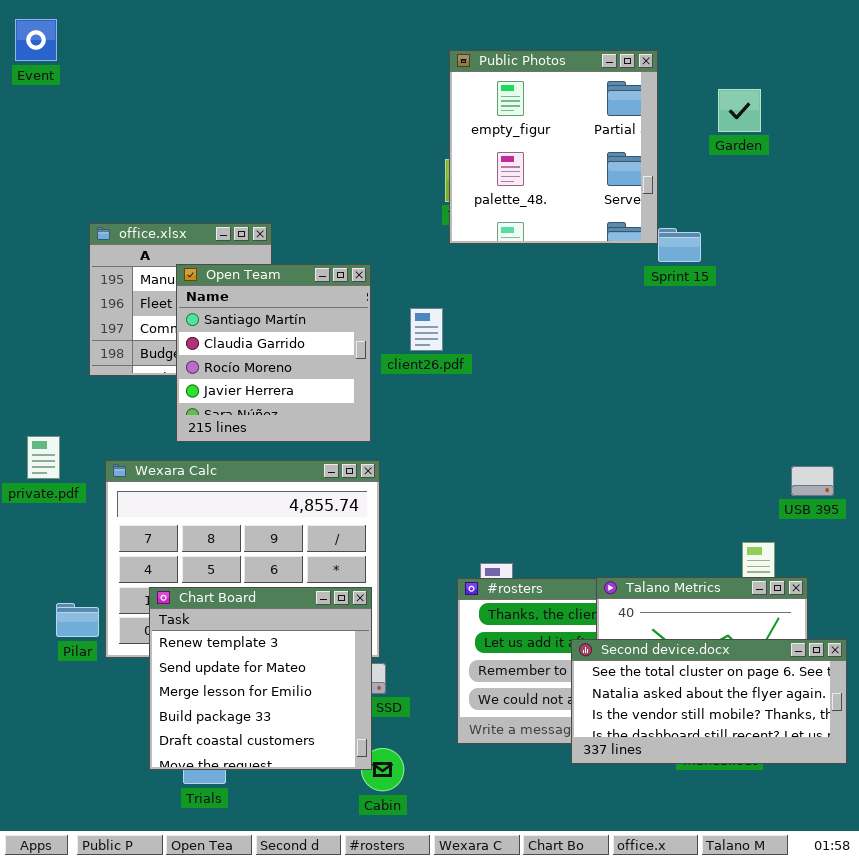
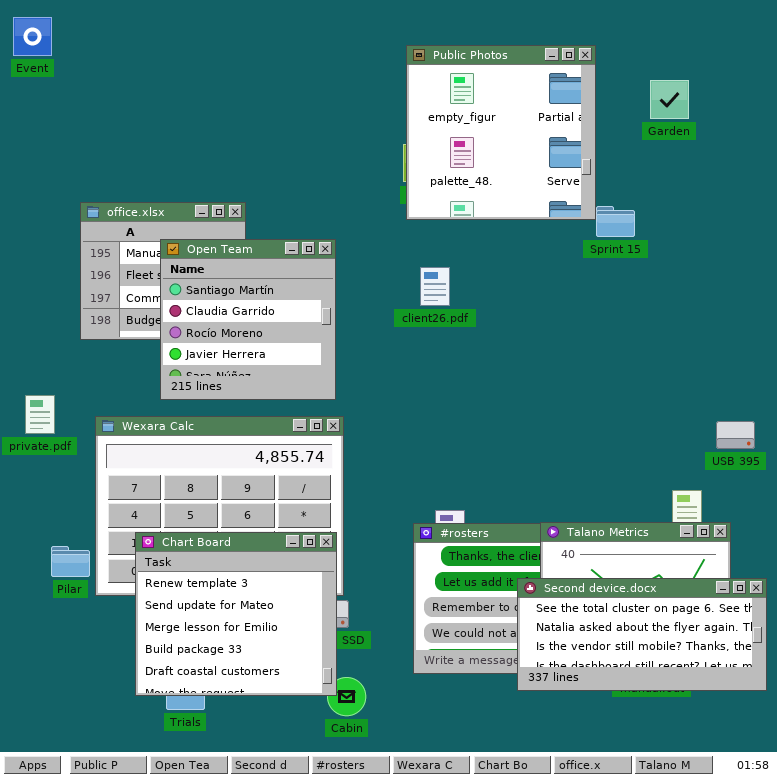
client26.pdf: [410,308,443,351] -> [420,267,450,306], moved

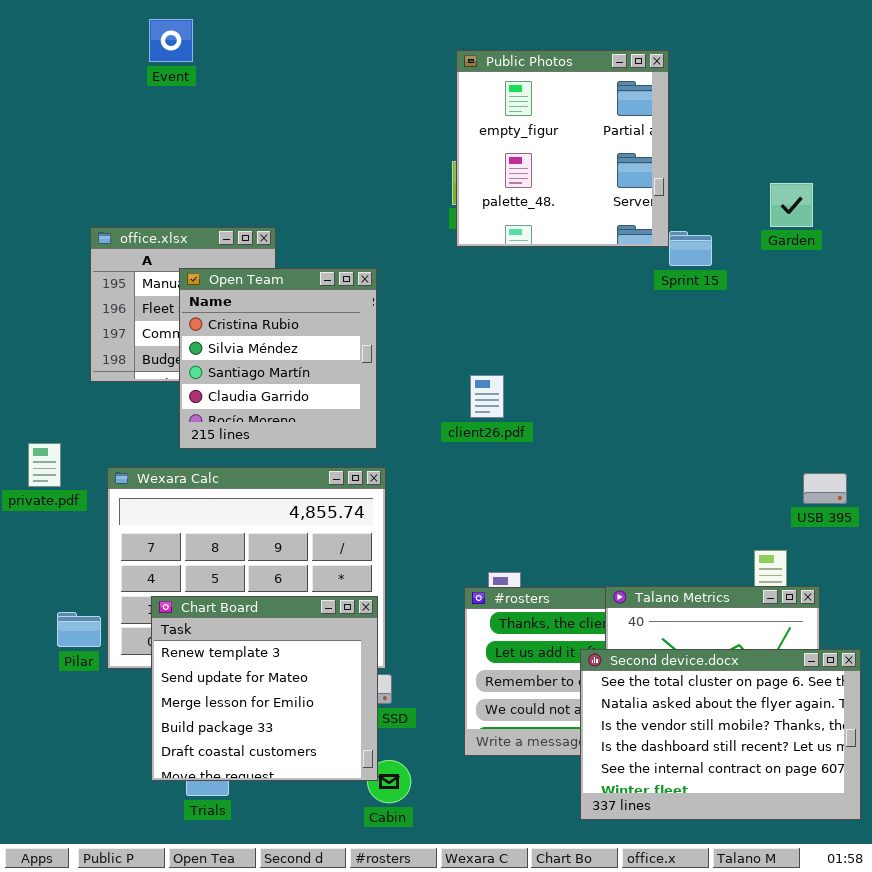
Event: [13,17,52,56] -> [149,19,193,62], moved
Garden: [650,80,689,119] -> [770,183,813,227], moved
Open Team: [160,239,336,400] -> [179,268,377,449], scrolled up 2 rows
client26.pdf: [420,267,450,306] -> [470,375,504,418], moved
Second device.docx: [517,578,767,691] -> [580,649,861,820], resized

